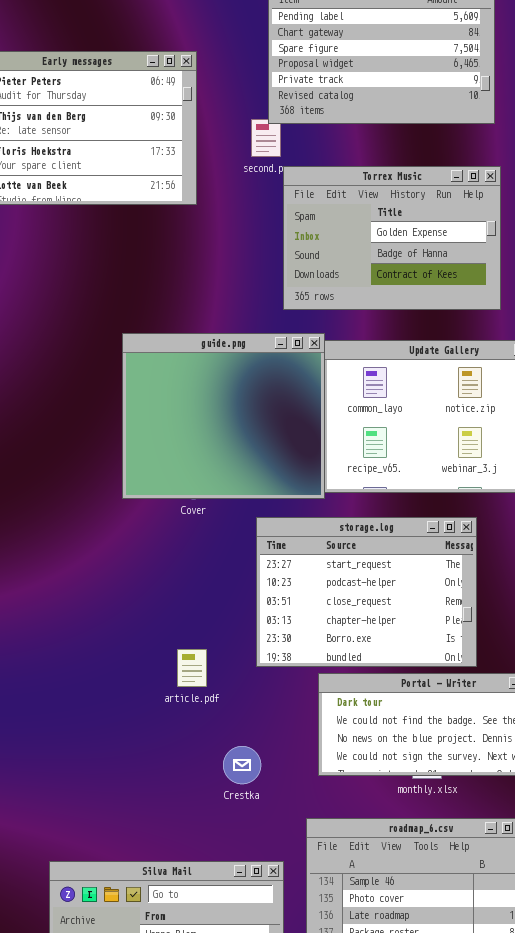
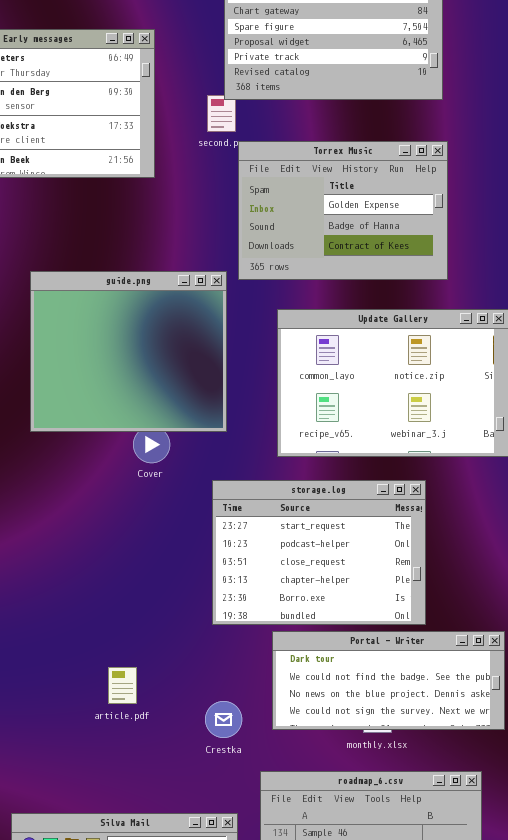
guide.png: [122,333,325,499] -> [30,271,227,432], moved
article.pdf: [177,649,207,687] -> [108,667,137,704], moved
Crestka: [223,746,261,784] -> [205,701,242,738], moved

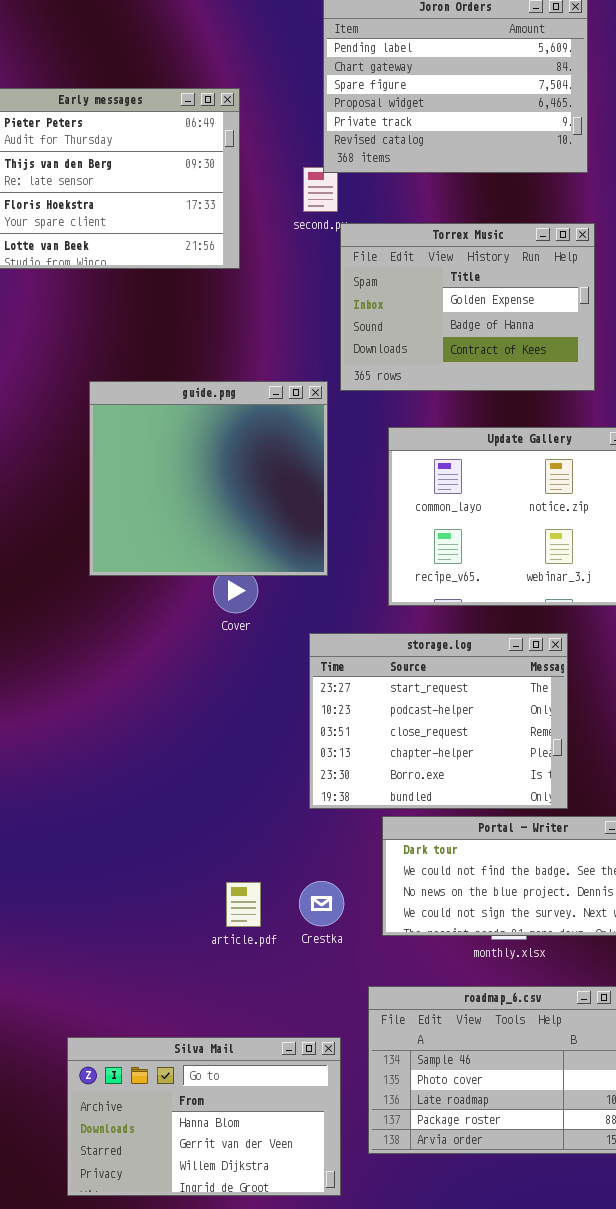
article.pdf: [108,667,137,704] -> [226,882,261,927], moved
Crestka: [205,701,242,738] -> [299,881,344,926], moved

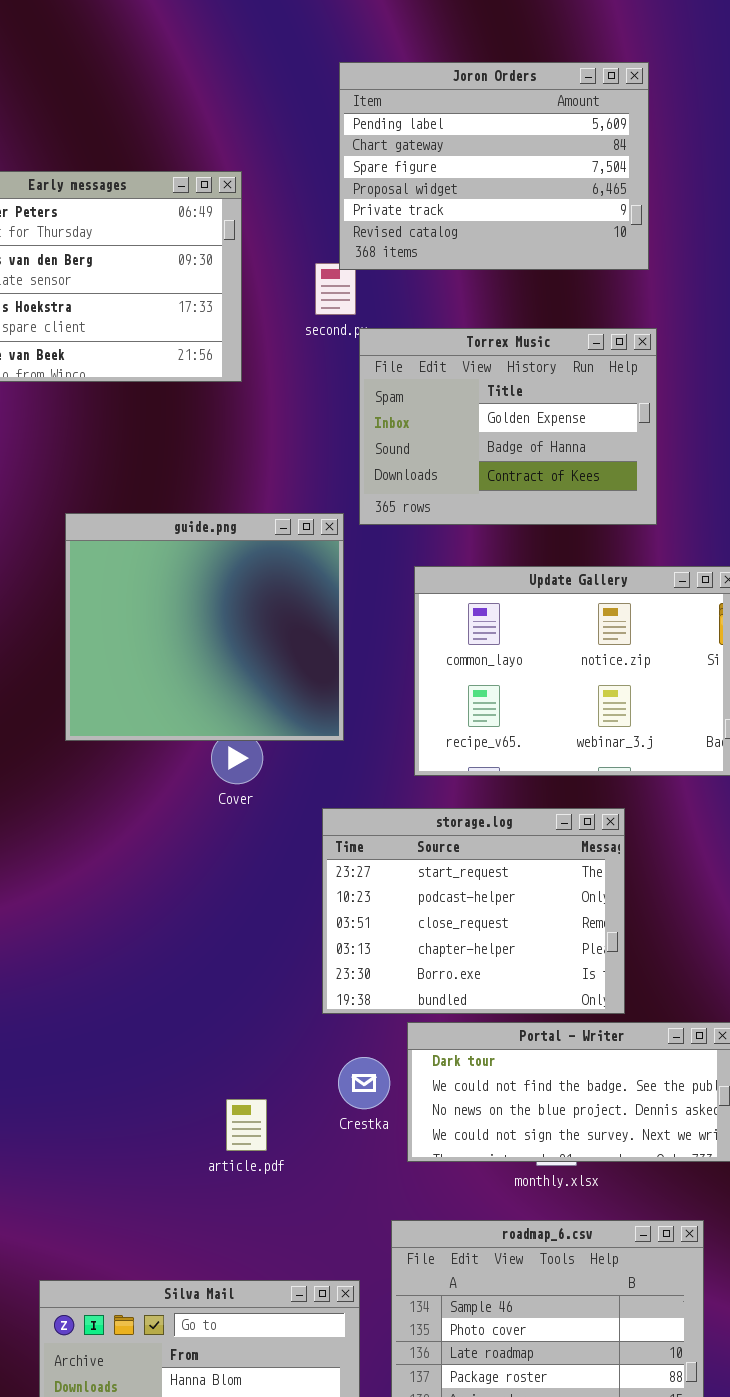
Crestka: [299,881,344,926] -> [338,1057,390,1109], moved

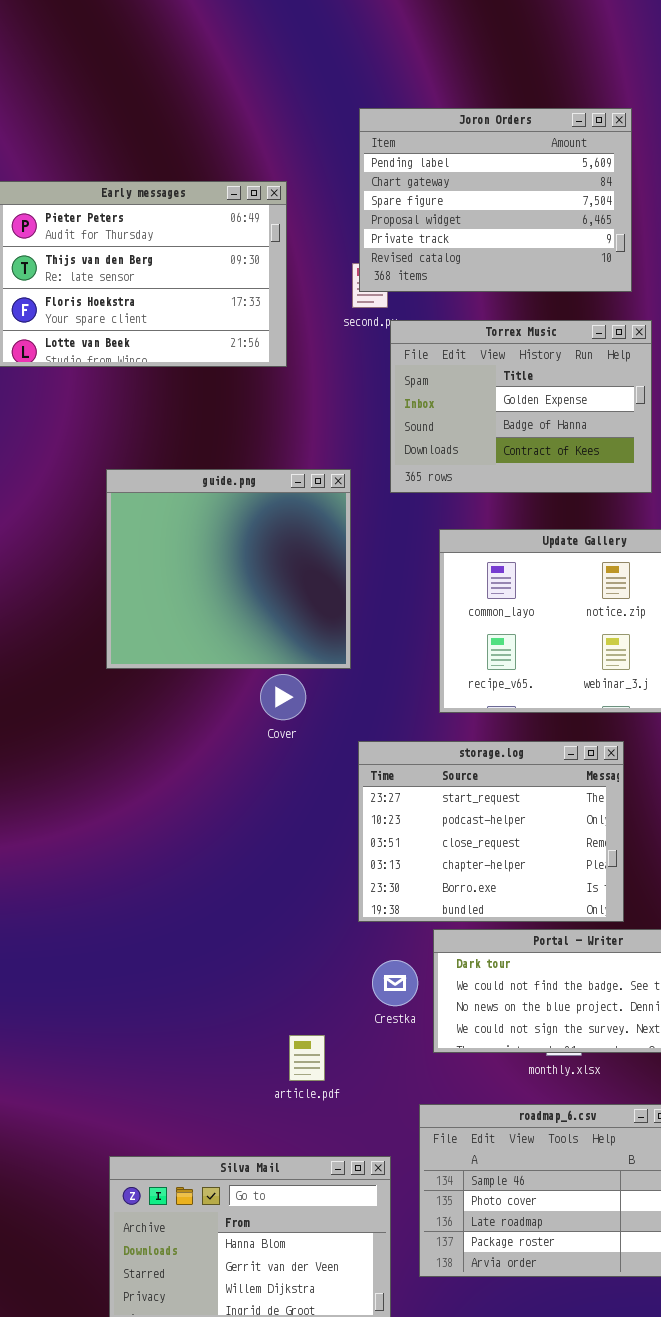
Joron Orders: [339,62,649,270] -> [359,108,632,292], moved
guide.png: [65,513,344,741] -> [106,469,351,669], moved
article.pdf: [226,1099,267,1151] -> [289,1035,325,1081], moved

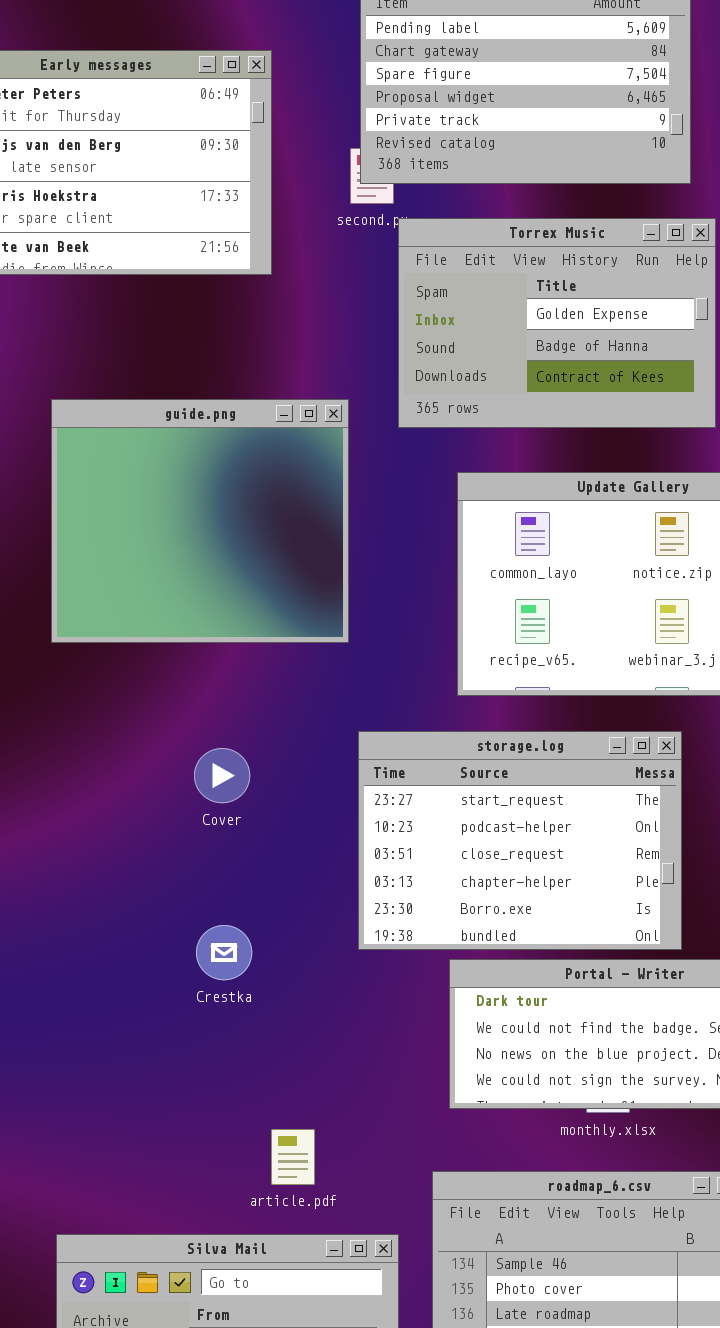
Cover: [260,674,306,720] -> [194,748,250,803], moved
Crestka: [372,960,418,1006] -> [196,925,252,980], moved
article.pdf: [289,1035,325,1081] -> [271,1129,315,1185], moved

